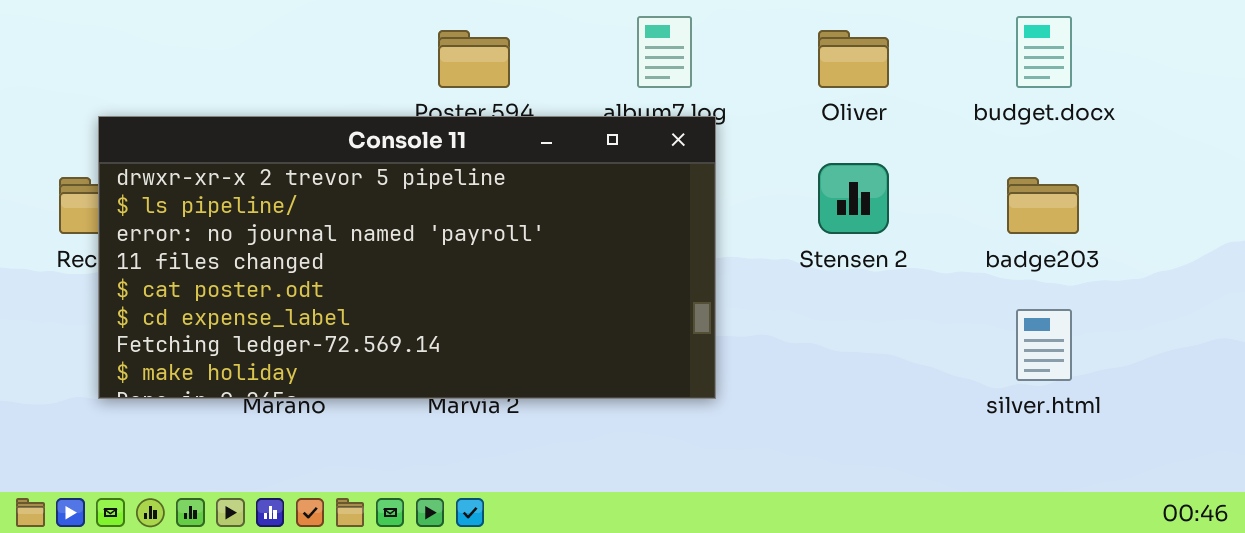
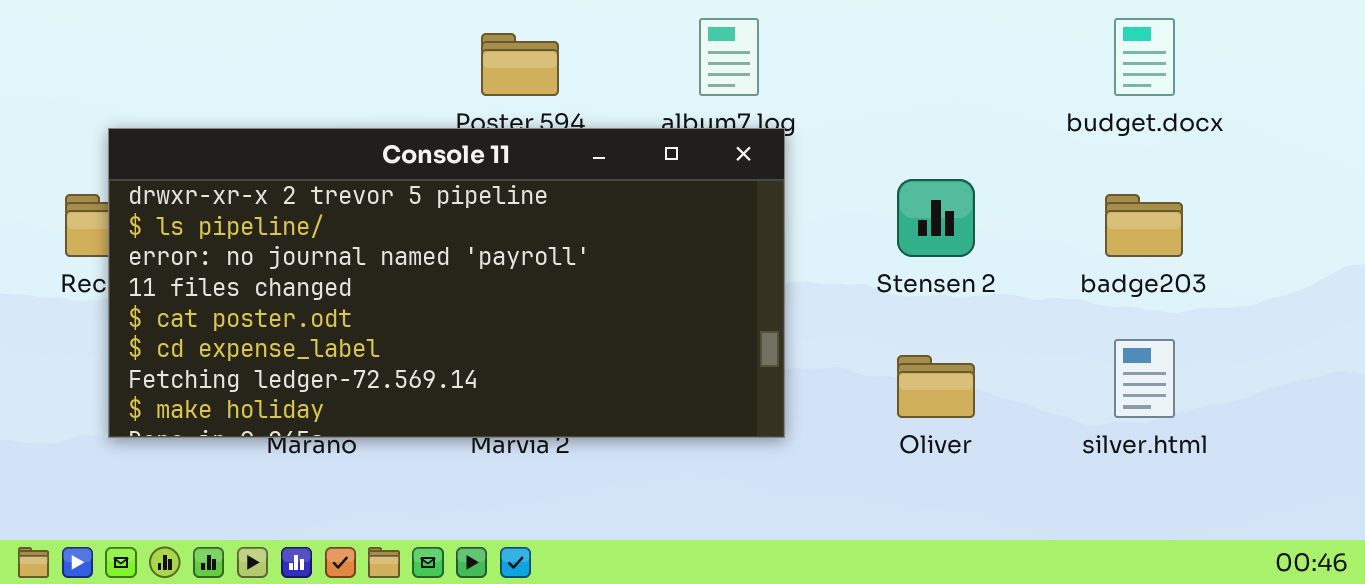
Oliver: [818,30,889,88] -> [897,355,975,418], moved

